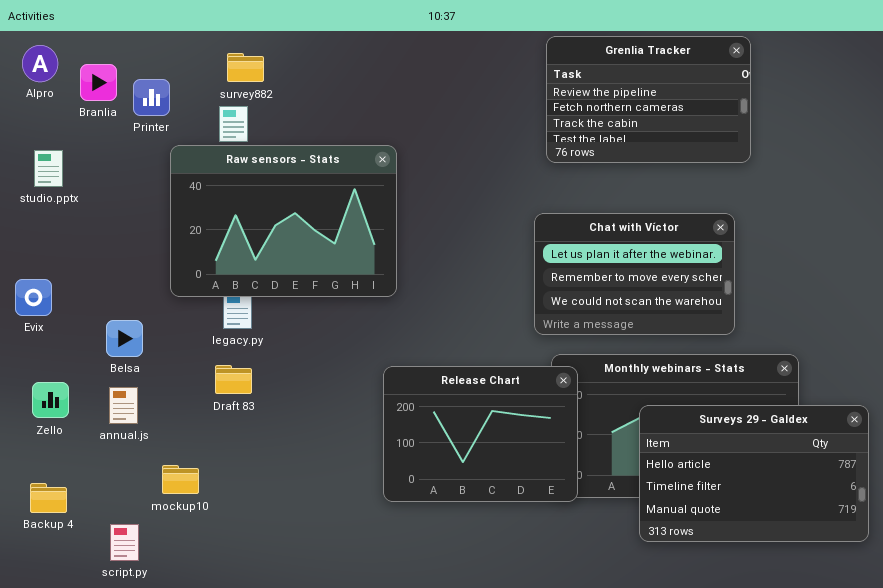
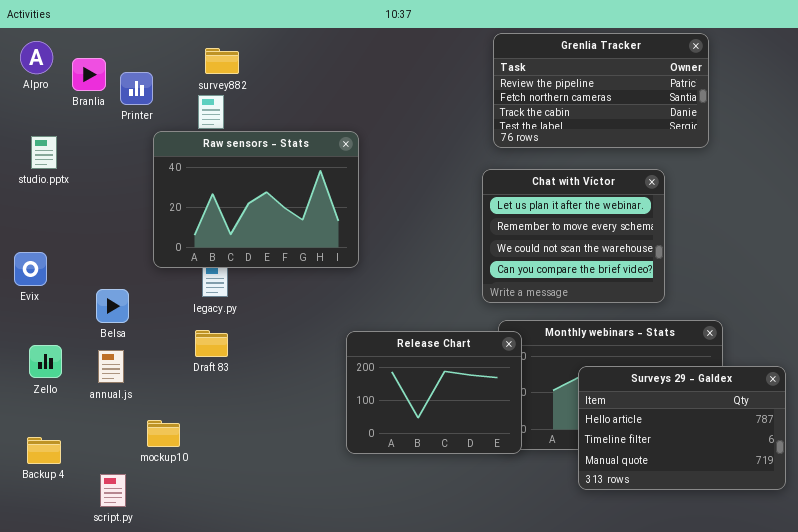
Grenlia Tracker: [546,36,751,163] -> [493,33,709,148], resized
Chat with Víctor: [534,213,735,335] -> [482,169,665,303], resized

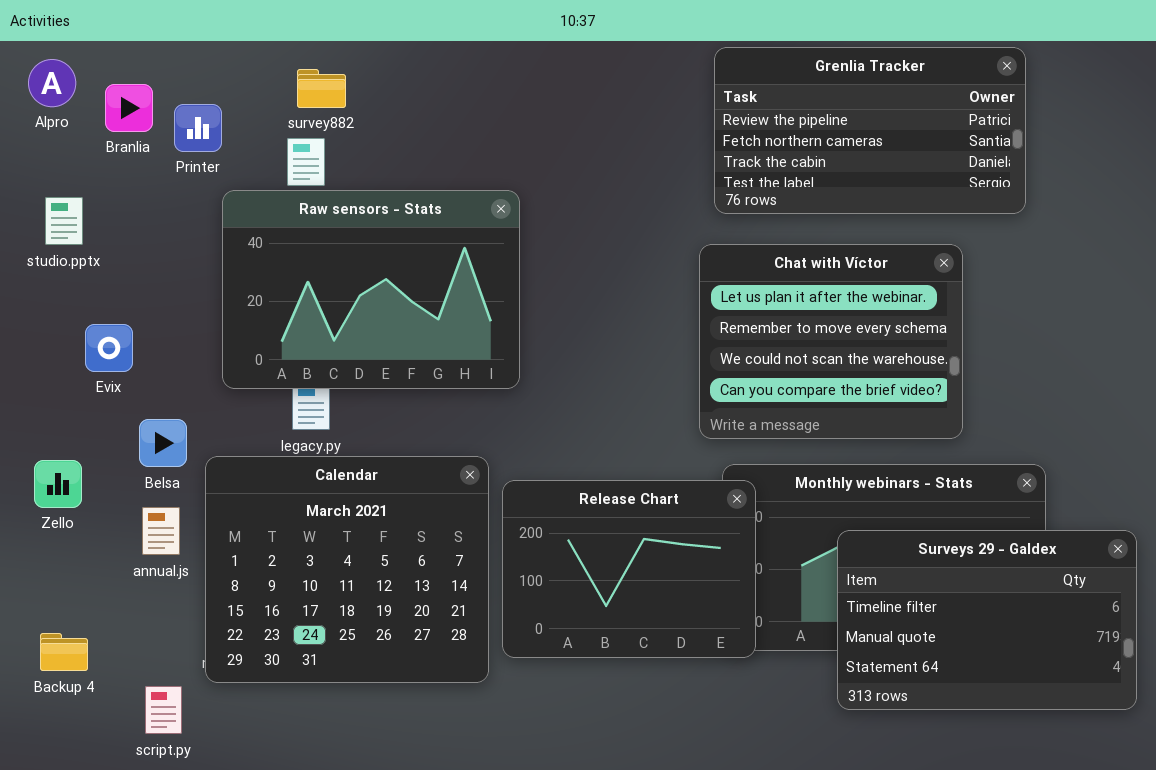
Evix: [14,252,47,286] -> [85,324,133,372], moved
Calendar: none -> [205,456,489,683], opened
Zello: [29,345,62,378] -> [34,460,82,508], moved
Surveys 29 - Galdex: [578,366,786,490] -> [837,530,1137,710], scrolled down 1 row

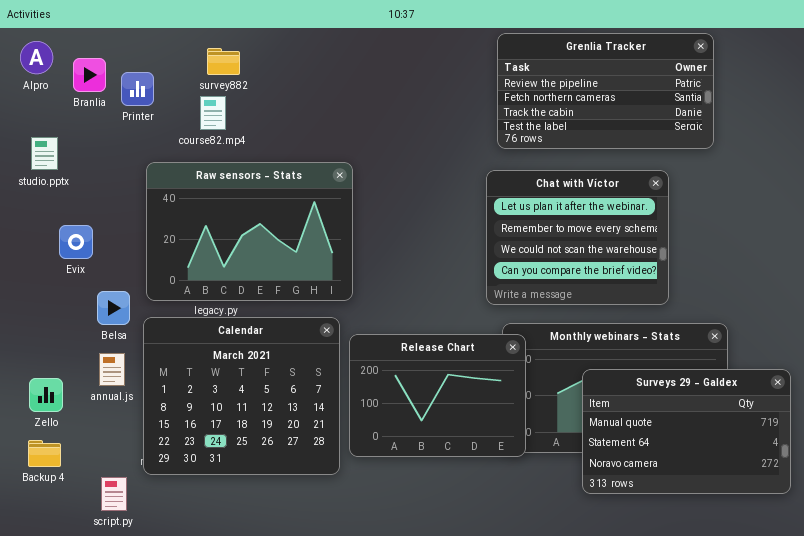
Raw sensors - Stats: [222,190,520,389] -> [146,162,353,301], moved
Zello: [34,460,82,508] -> [29,378,63,412], moved
Surveys 29 - Galdex: [837,530,1137,710] -> [582,369,791,494], scrolled down 1 row

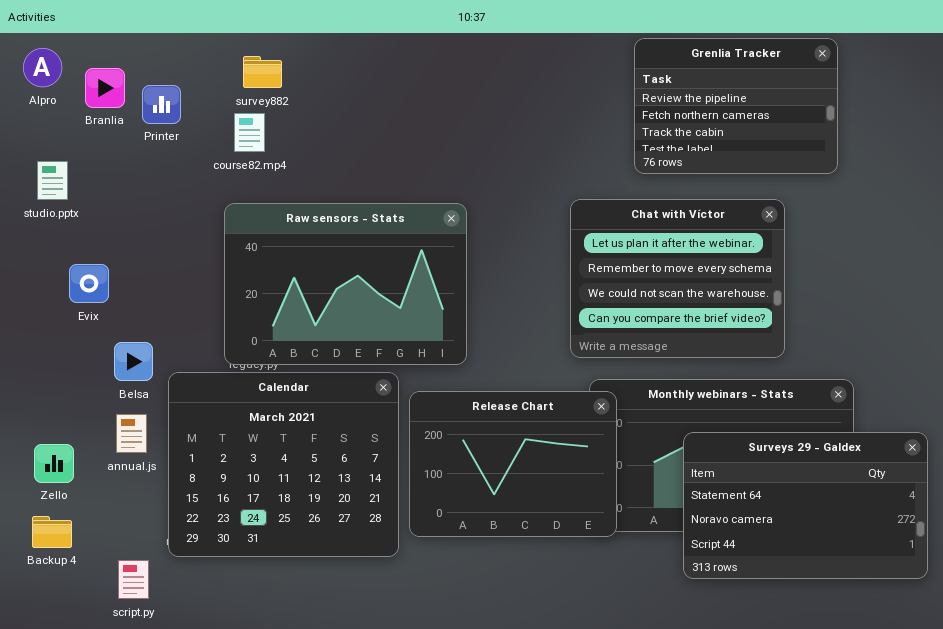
Grenlia Tracker: [497,33,714,149] -> [634,38,838,174], resized
Raw sensors - Stats: [146,162,353,301] -> [224,203,467,365], moved
Surveys 29 - Galdex: [582,369,791,494] -> [683,432,928,579], scrolled down 1 row

